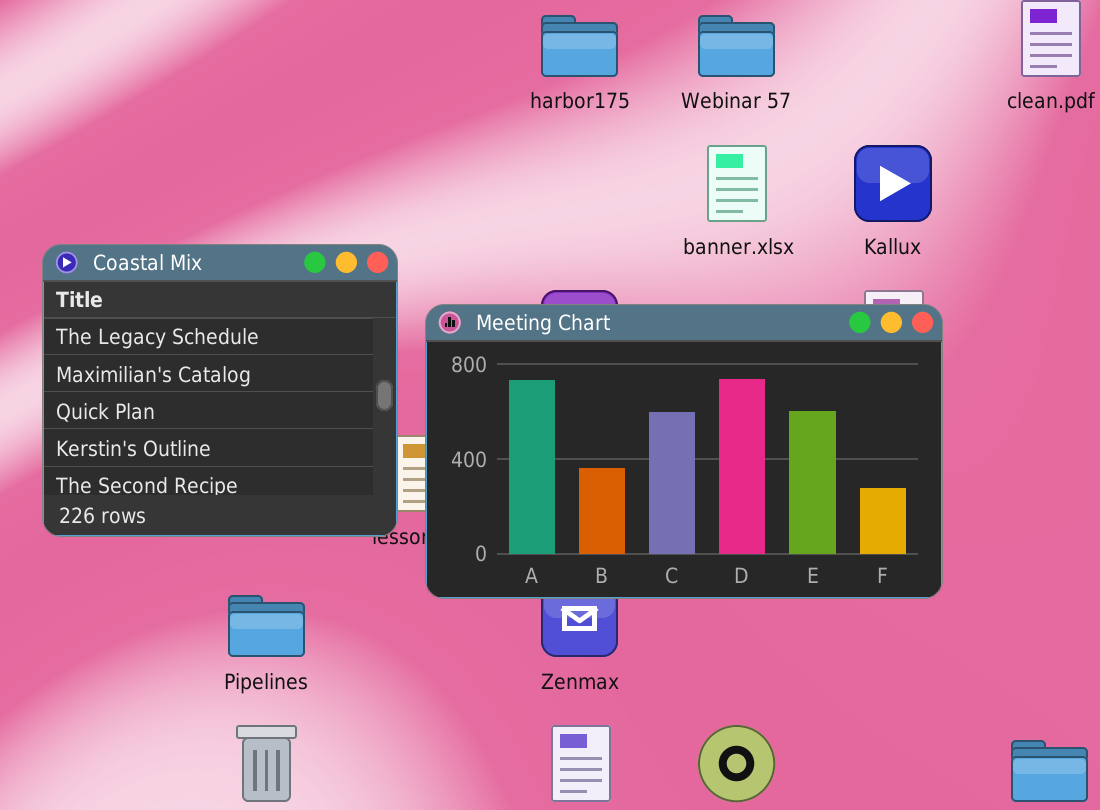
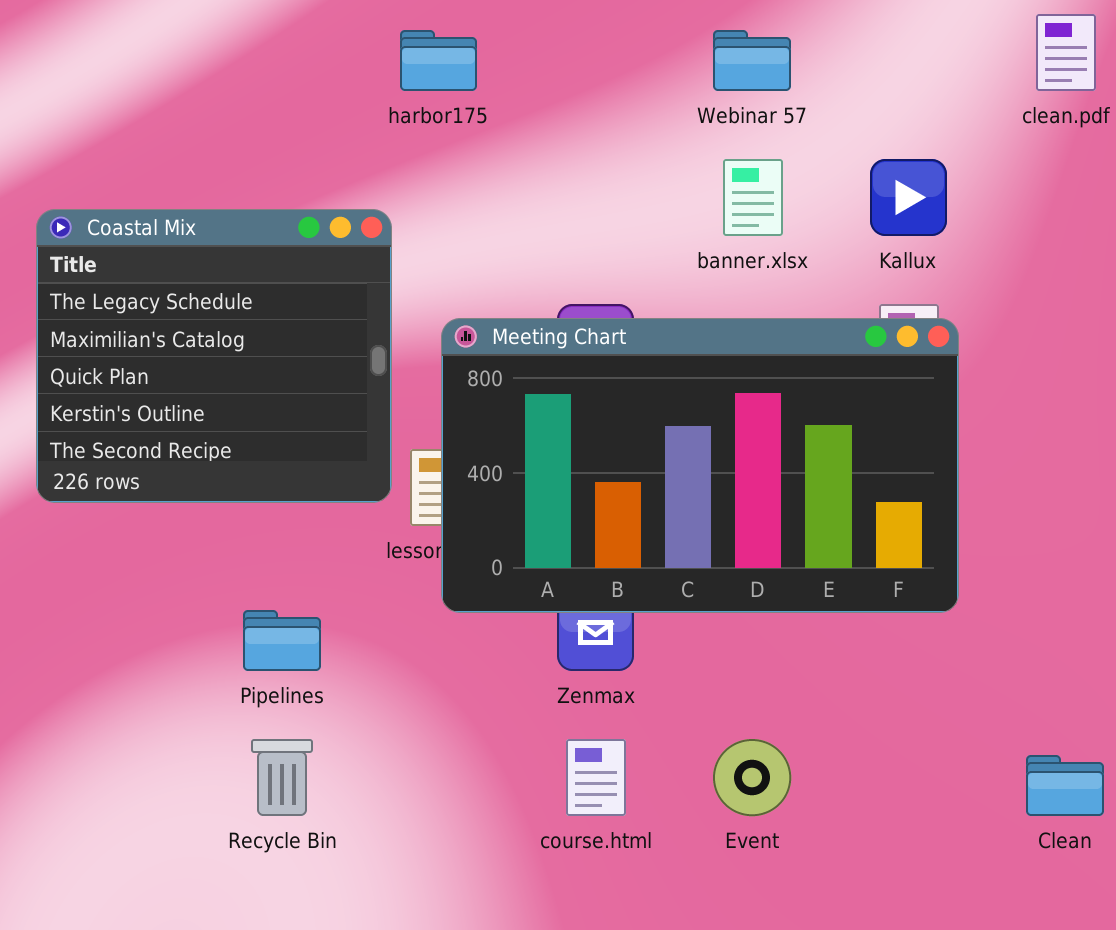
harbor175: [541,15,618,77] -> [400,30,477,91], moved
Coastal Mix: [42,244,398,537] -> [36,209,392,503], moved

